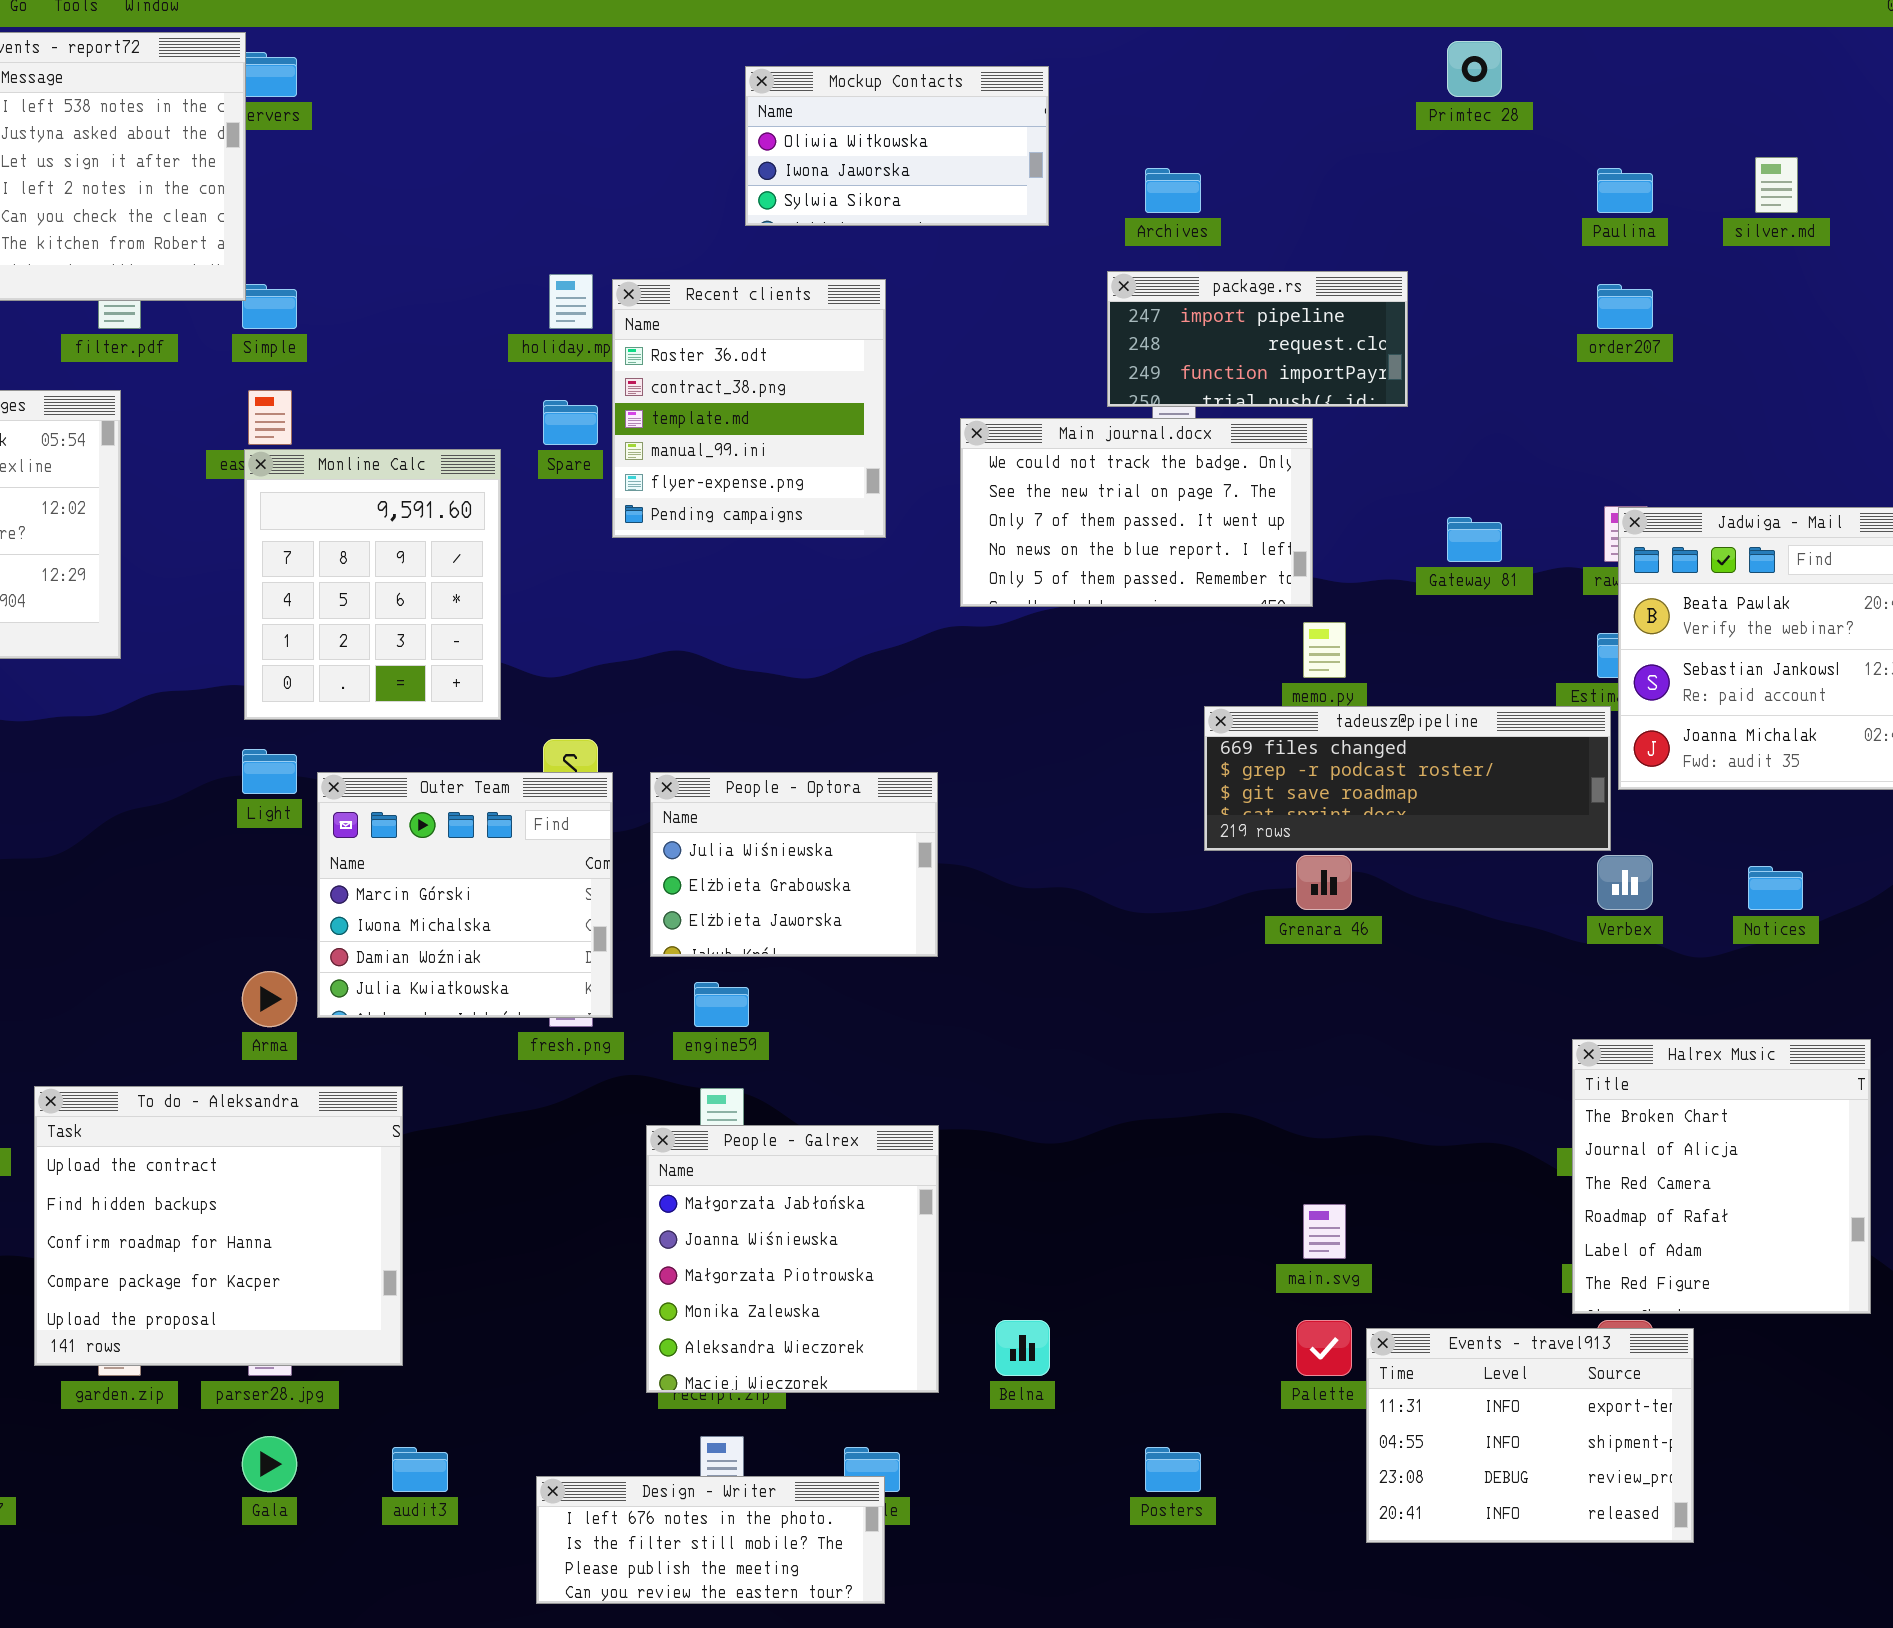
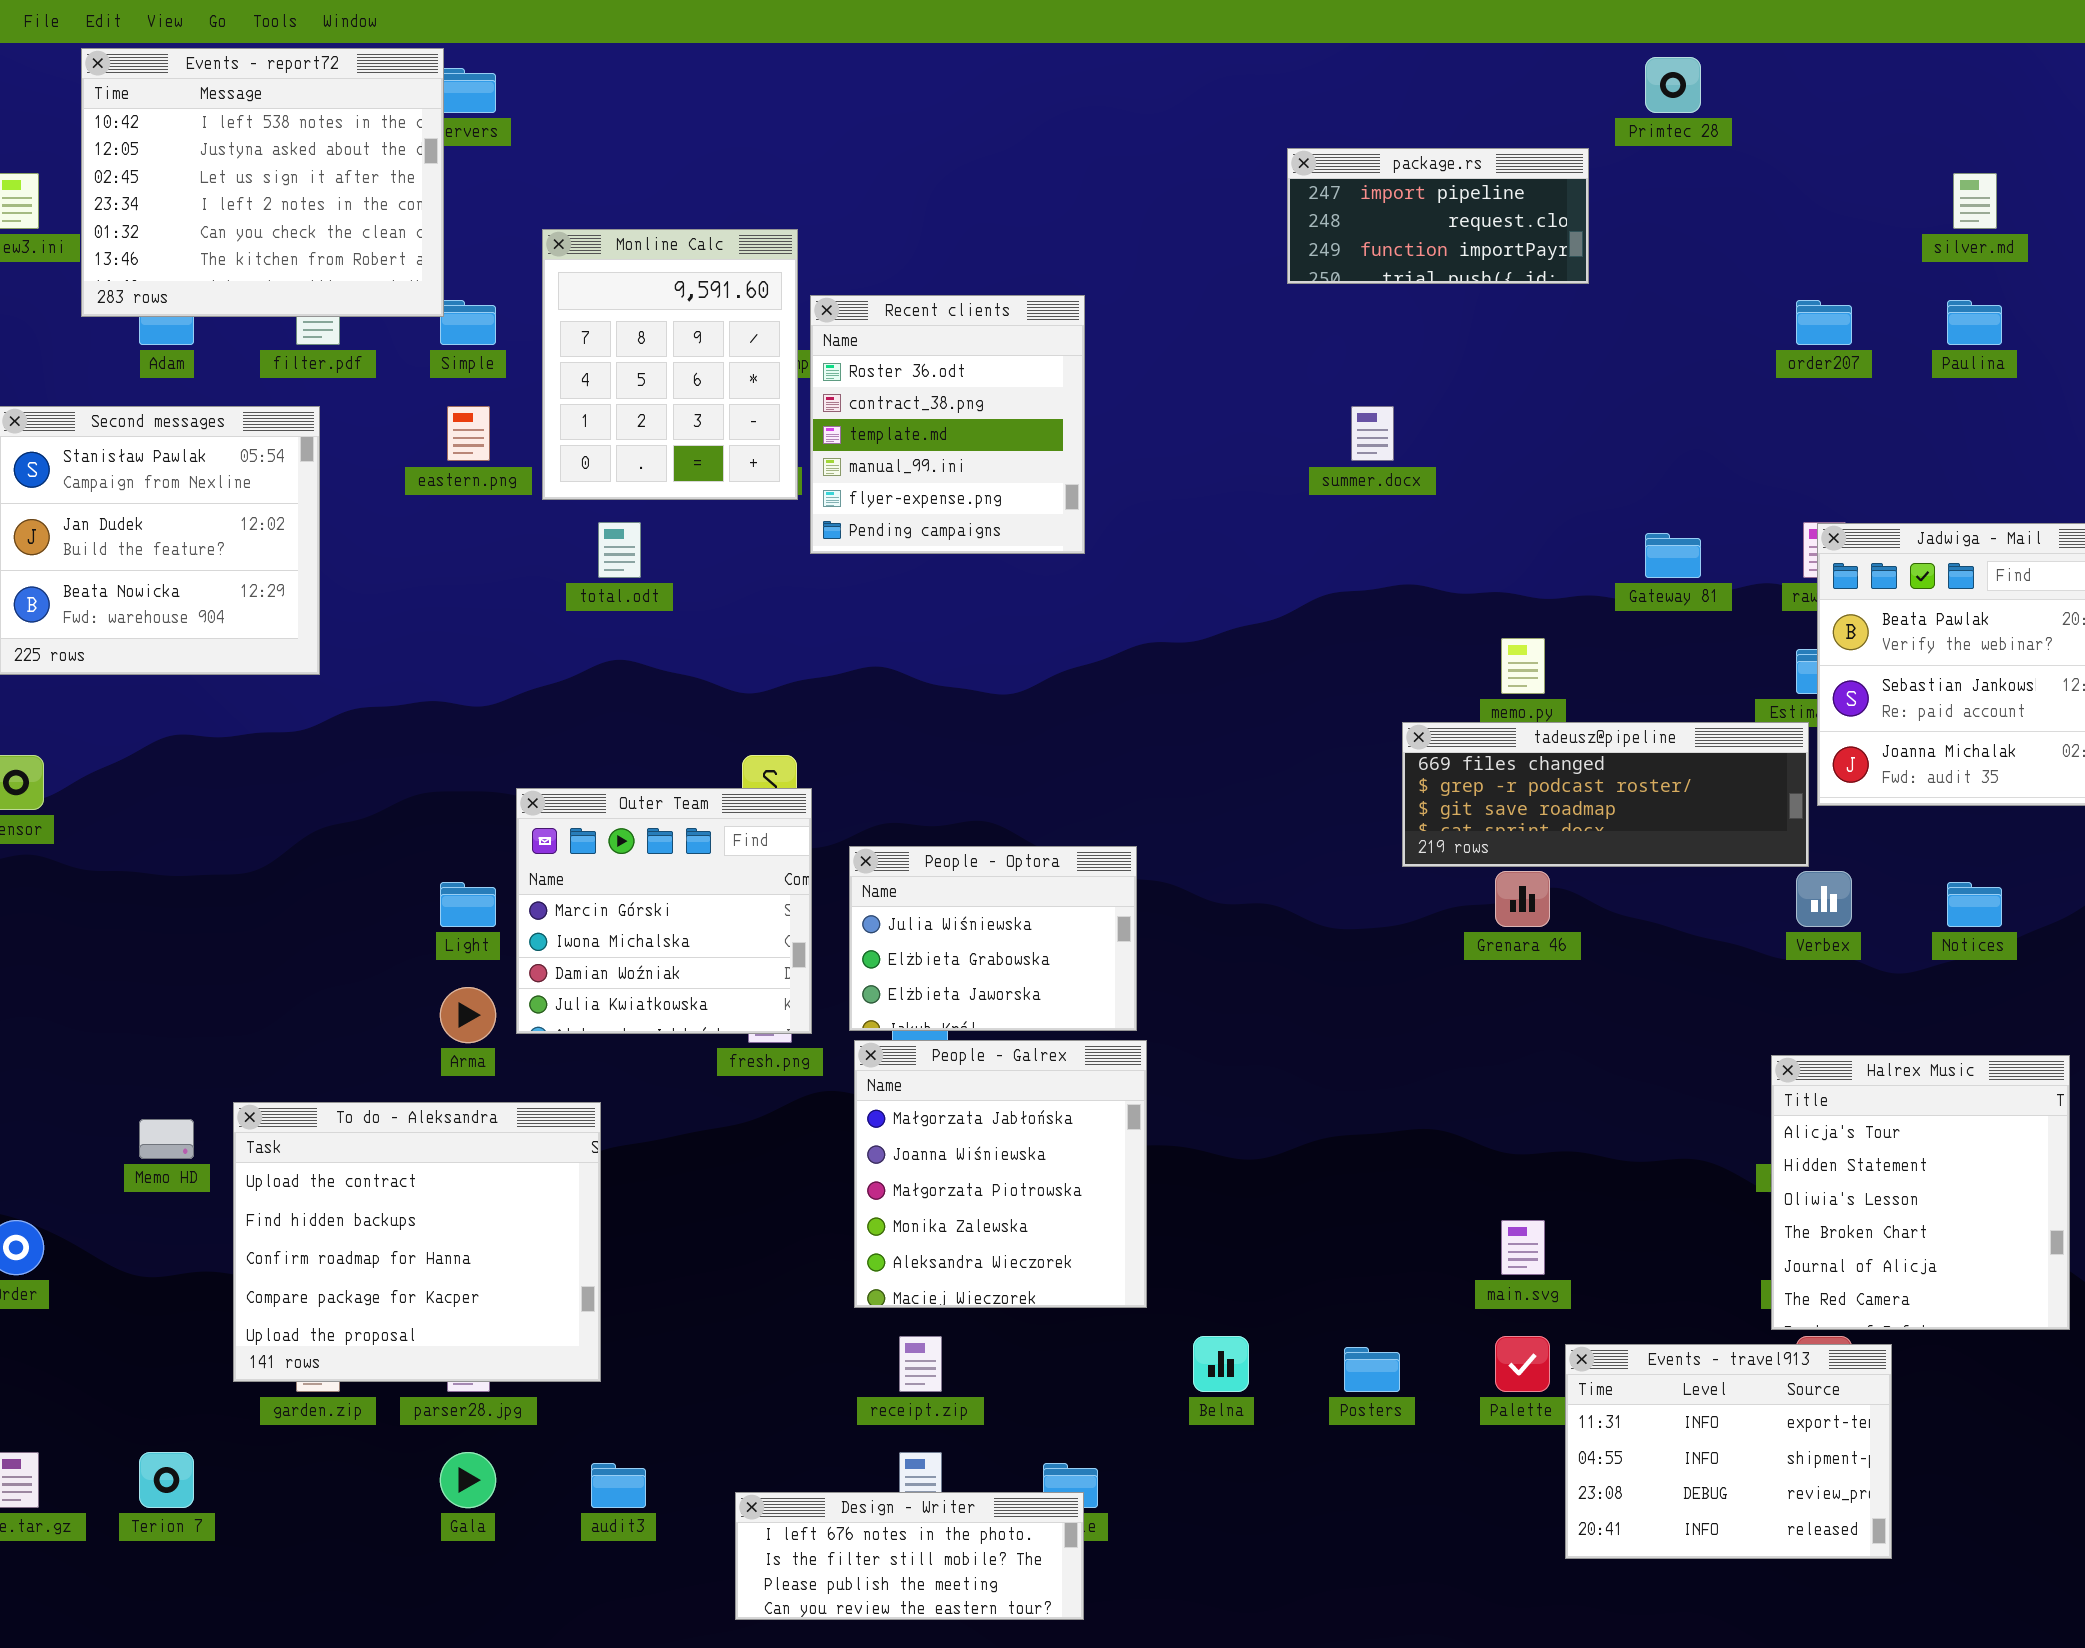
Mockup Contacts: [745,66,1049,226] -> none, closed
Paulina: [1597,168,1653,213] -> [1947,300,2002,345], moved
package.rs: [1107,271,1408,407] -> [1287,148,1589,284], moved
Main journal.docx: [960,418,1313,607] -> none, closed
Monline Calc: [244,449,501,720] -> [542,229,798,500], moved
Light: [242,749,297,794] -> [440,882,496,927], moved
People - Optora: [650,772,938,957] -> [849,846,1137,1031], moved
Halrex Music: [1572,1039,1871,1314] -> [1771,1055,2070,1330], scrolled up 3 rows
People - Galrex: [646,1125,939,1393] -> [854,1040,1147,1308], moved
Posters: [1145,1447,1201,1492] -> [1344,1347,1400,1392], moved

